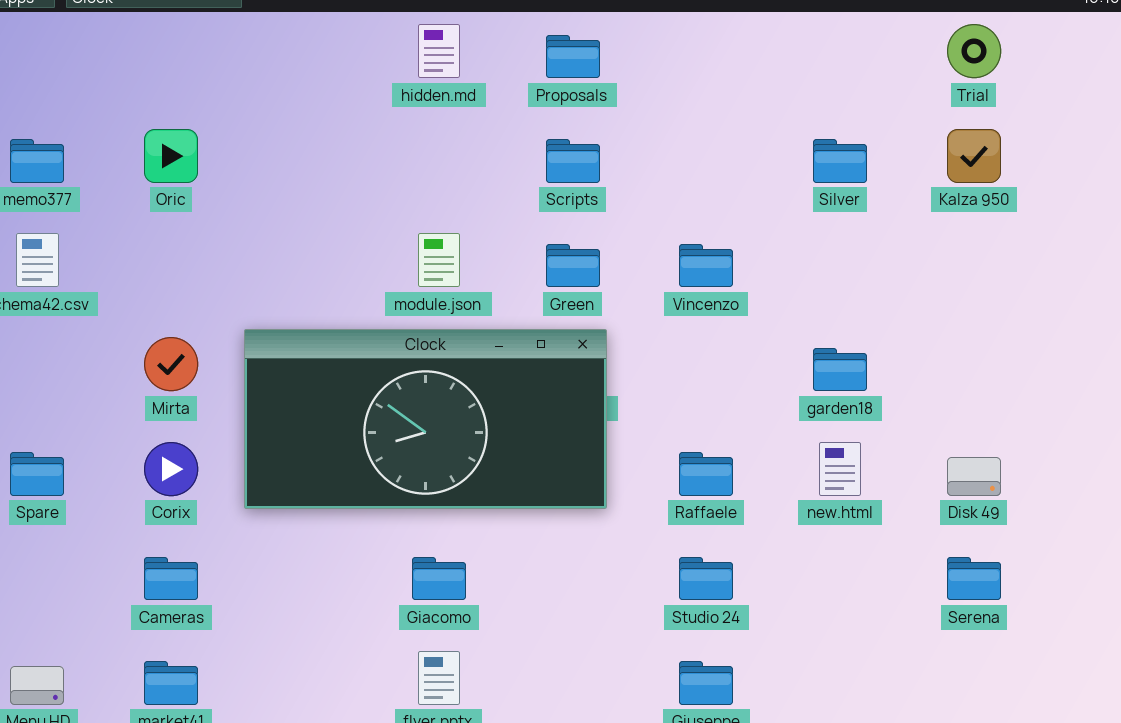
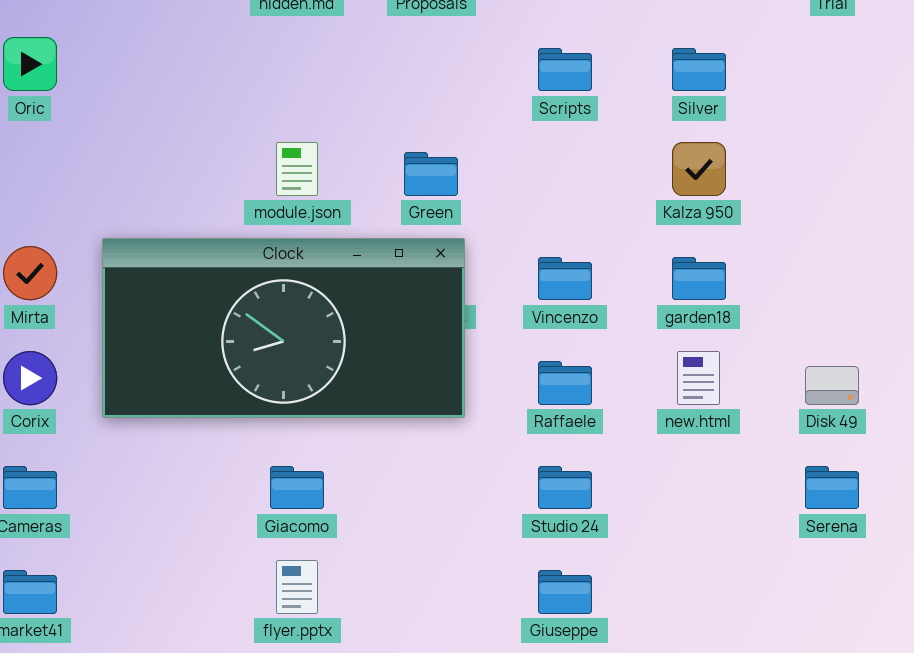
Kalza 950: [947,129,1001,183] -> [672,142,726,196], moved
Scripts: [546,139,600,183] -> [538,48,592,91], moved
Vincenzo: [679,244,733,287] -> [538,257,592,300], moved

